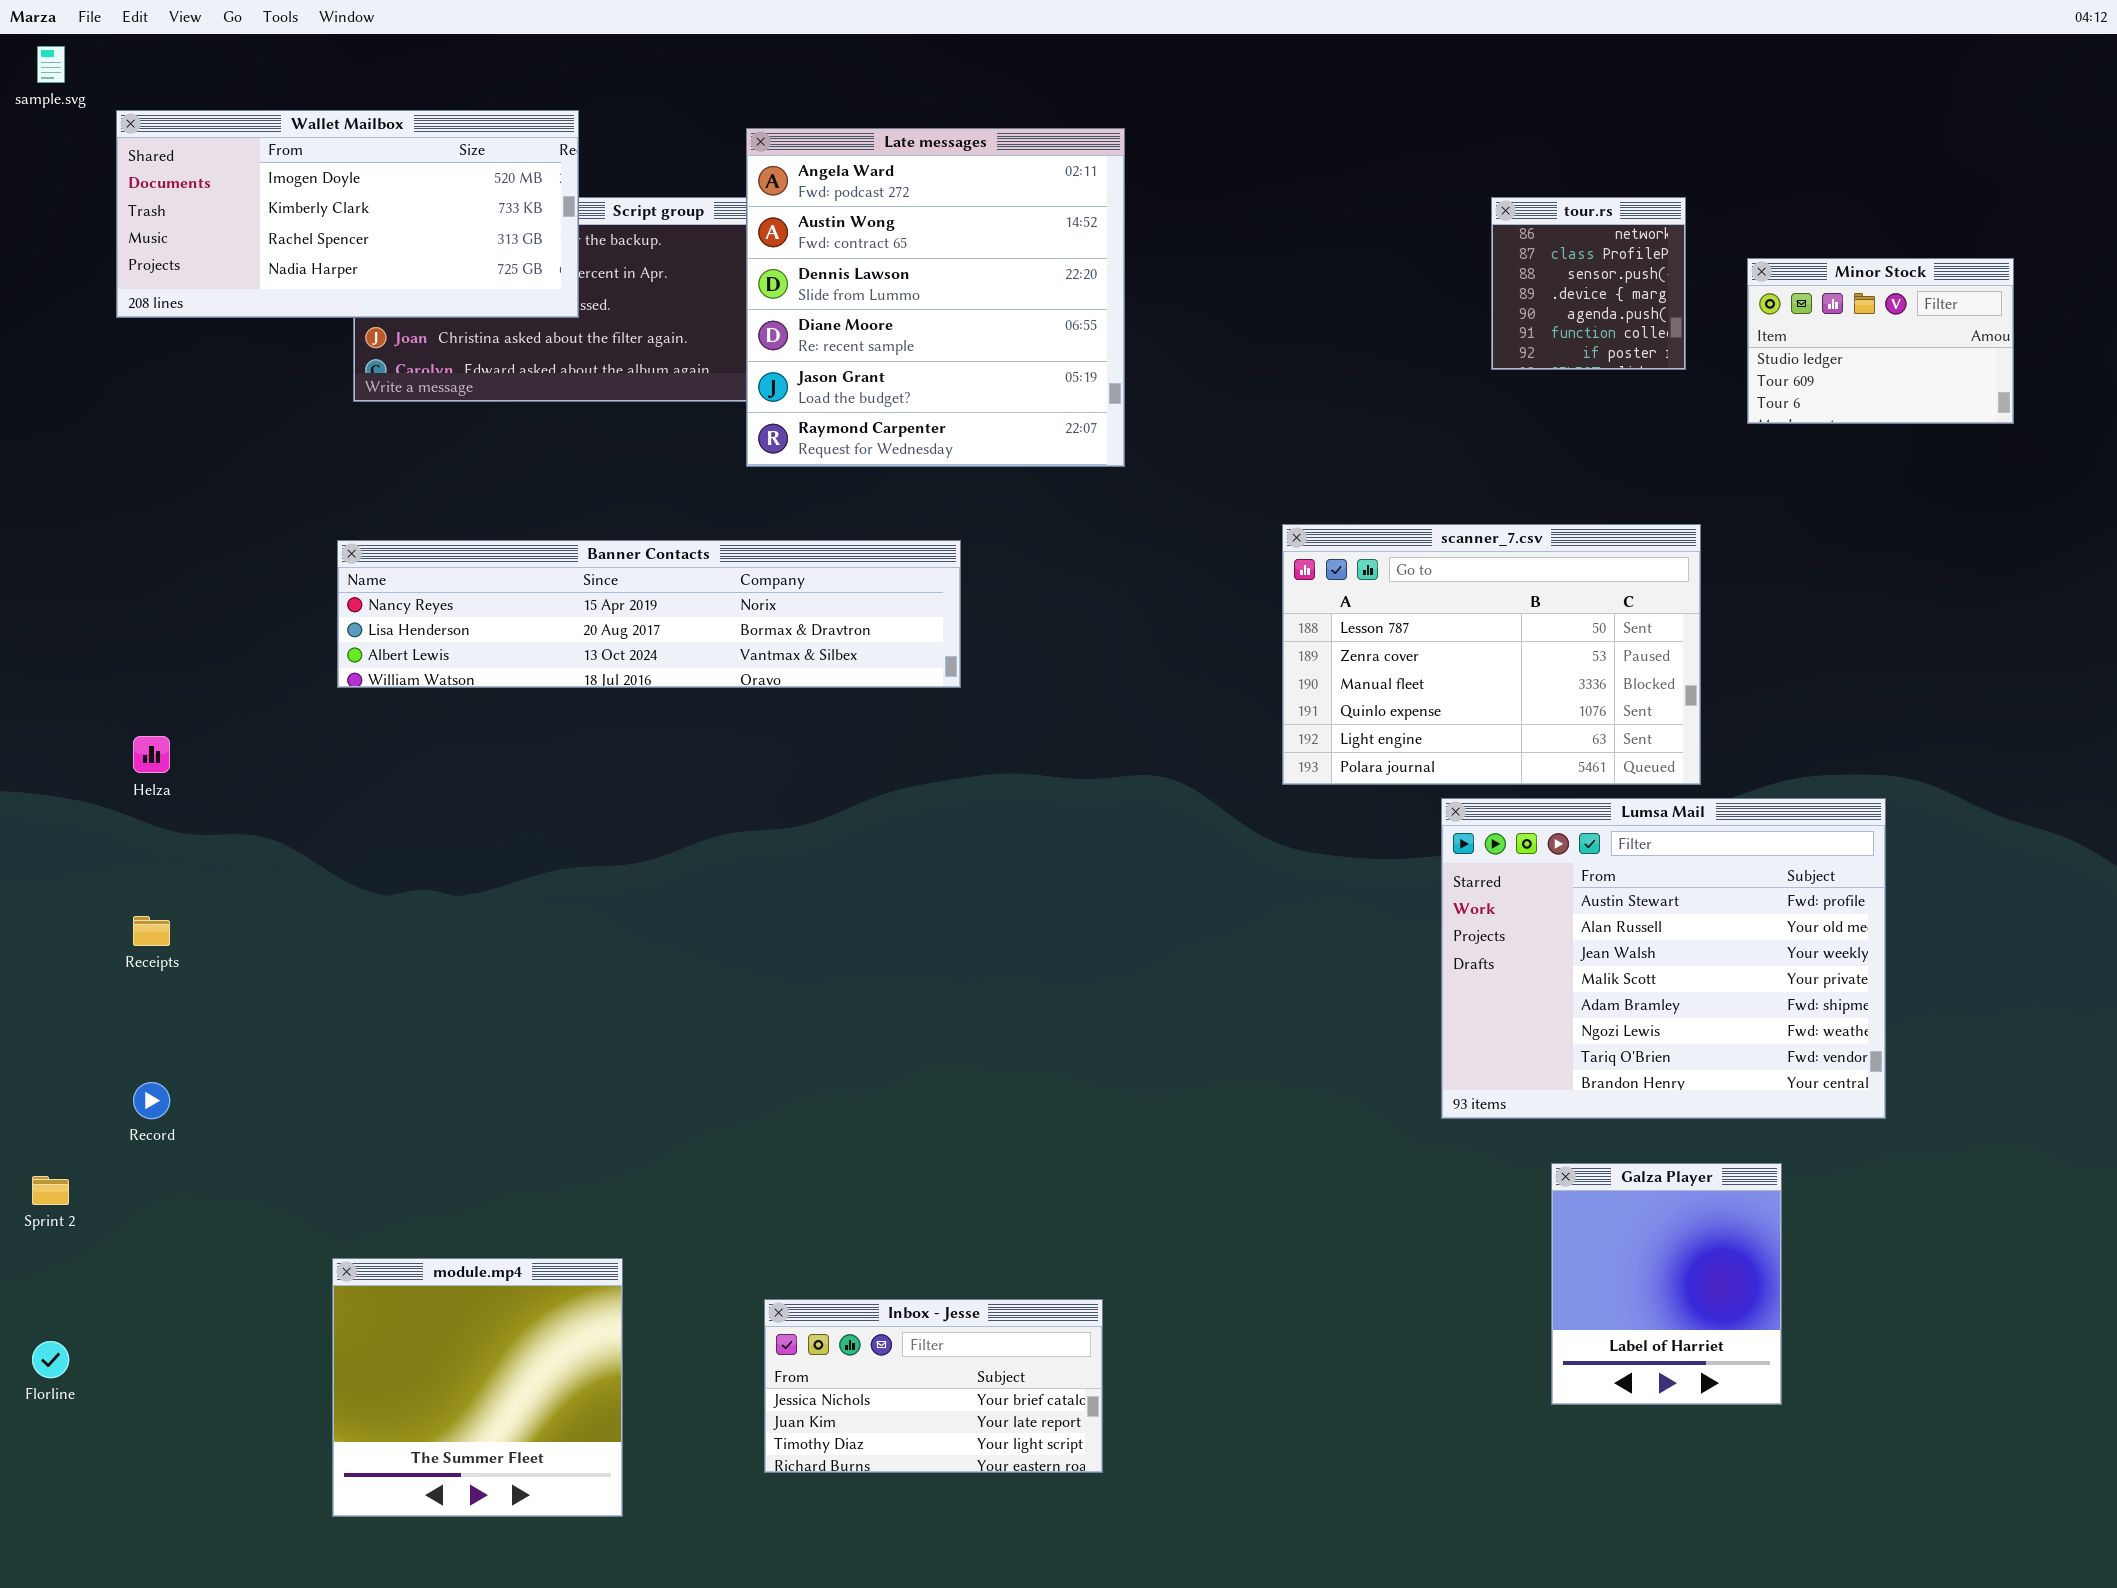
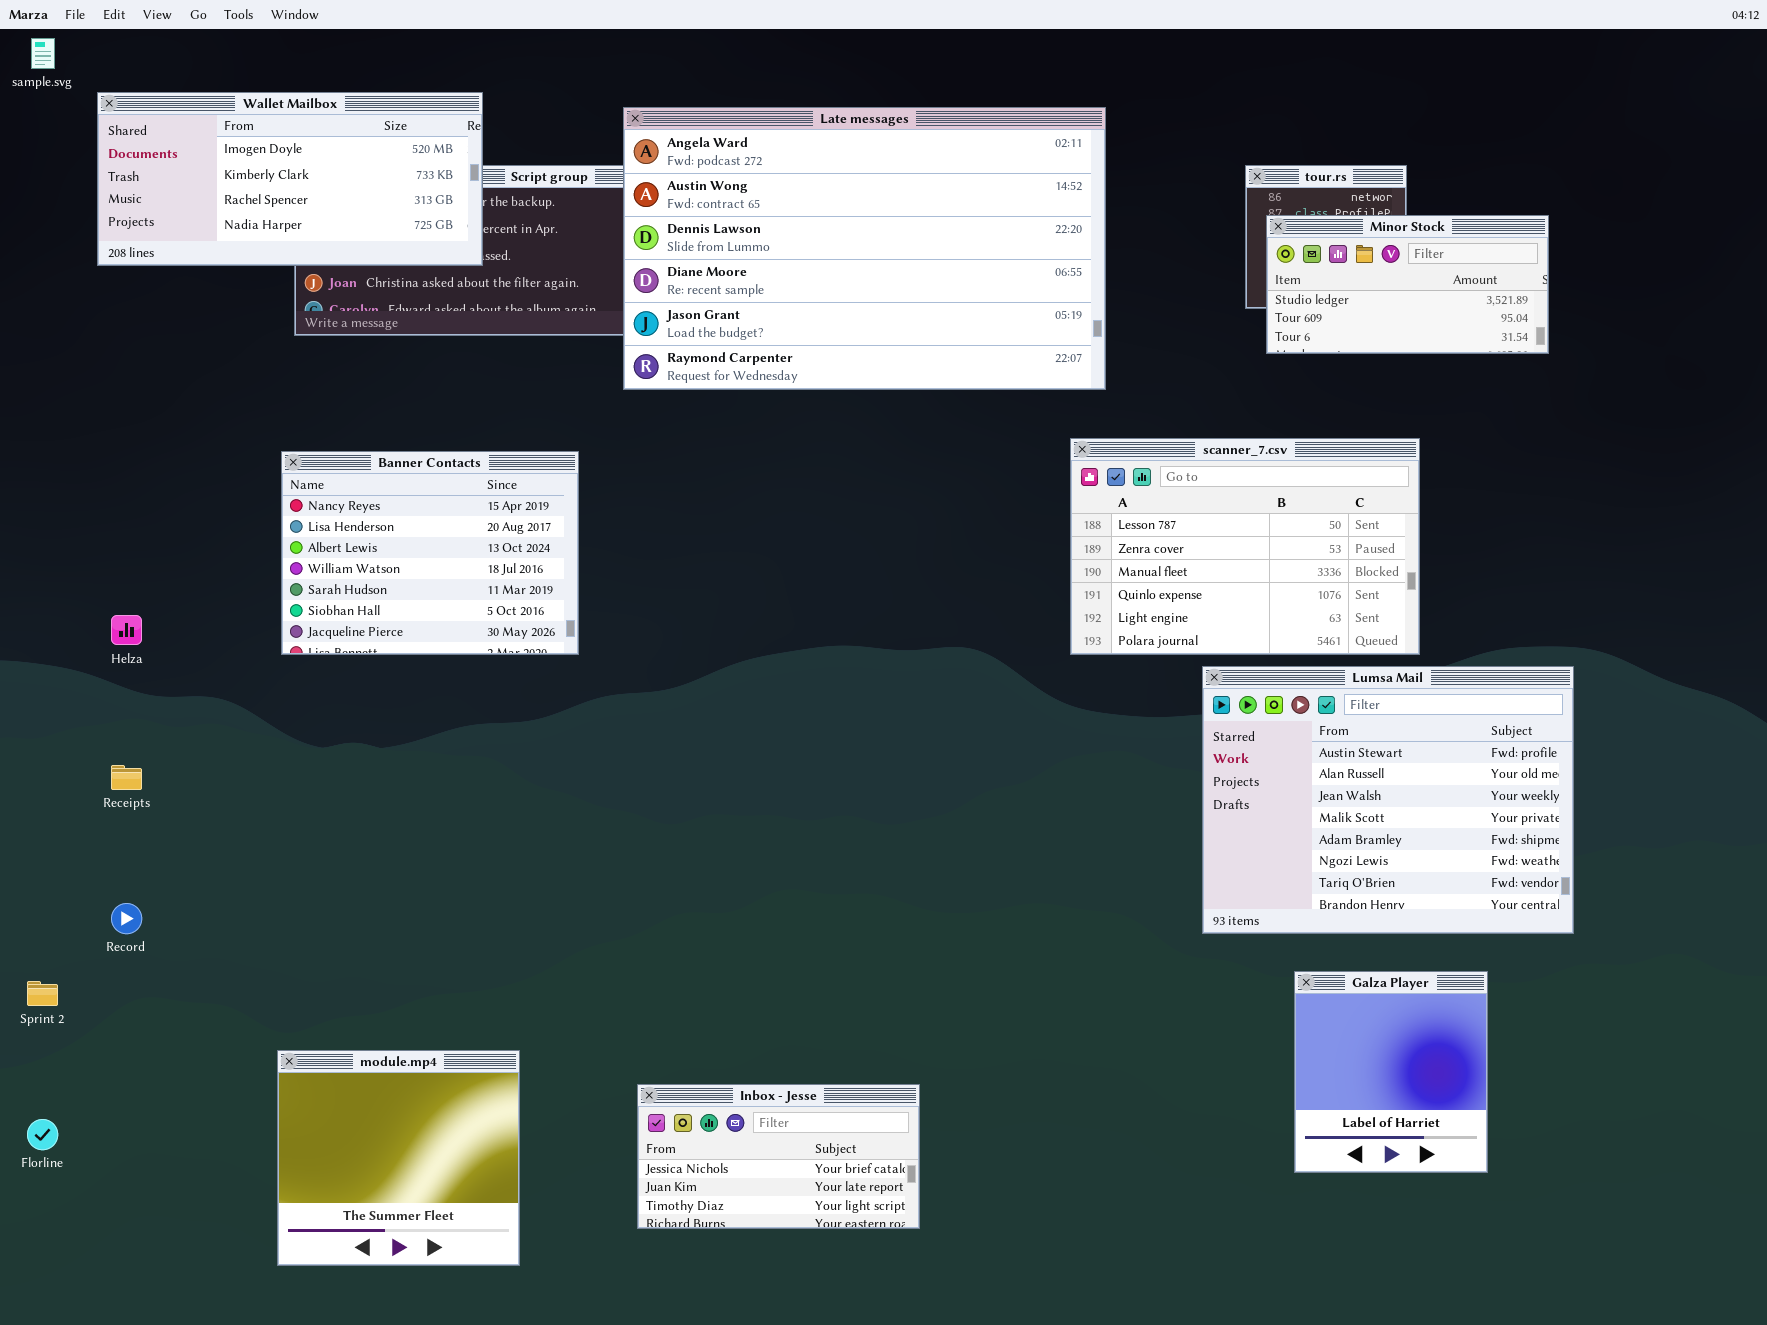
Late messages: [746,128,1125,467] -> [623,107,1106,390], resized
Minor Stock: [1747,258,2014,424] -> [1266,215,1549,354], moved, resized
Banner Contacts: [337,540,961,688] -> [281,451,579,655], resized

